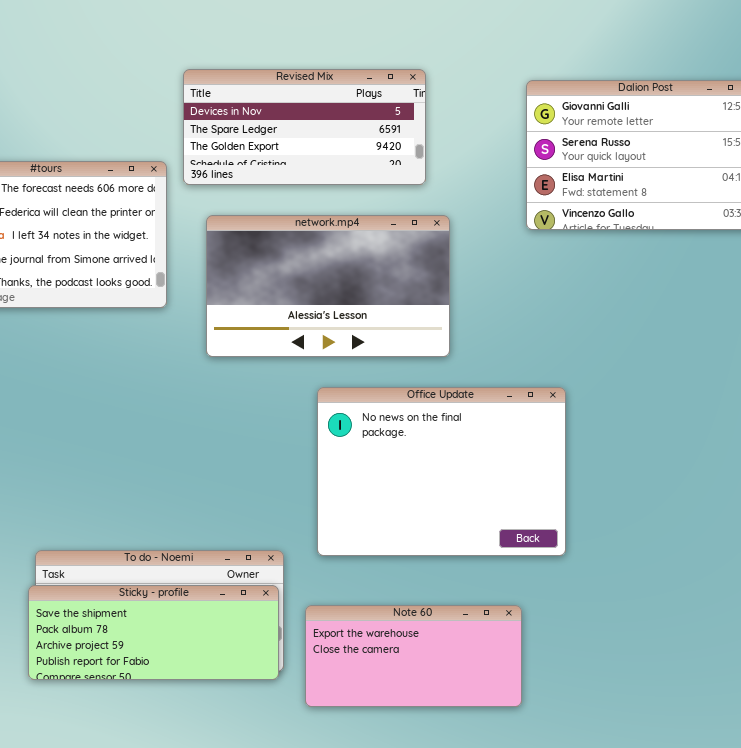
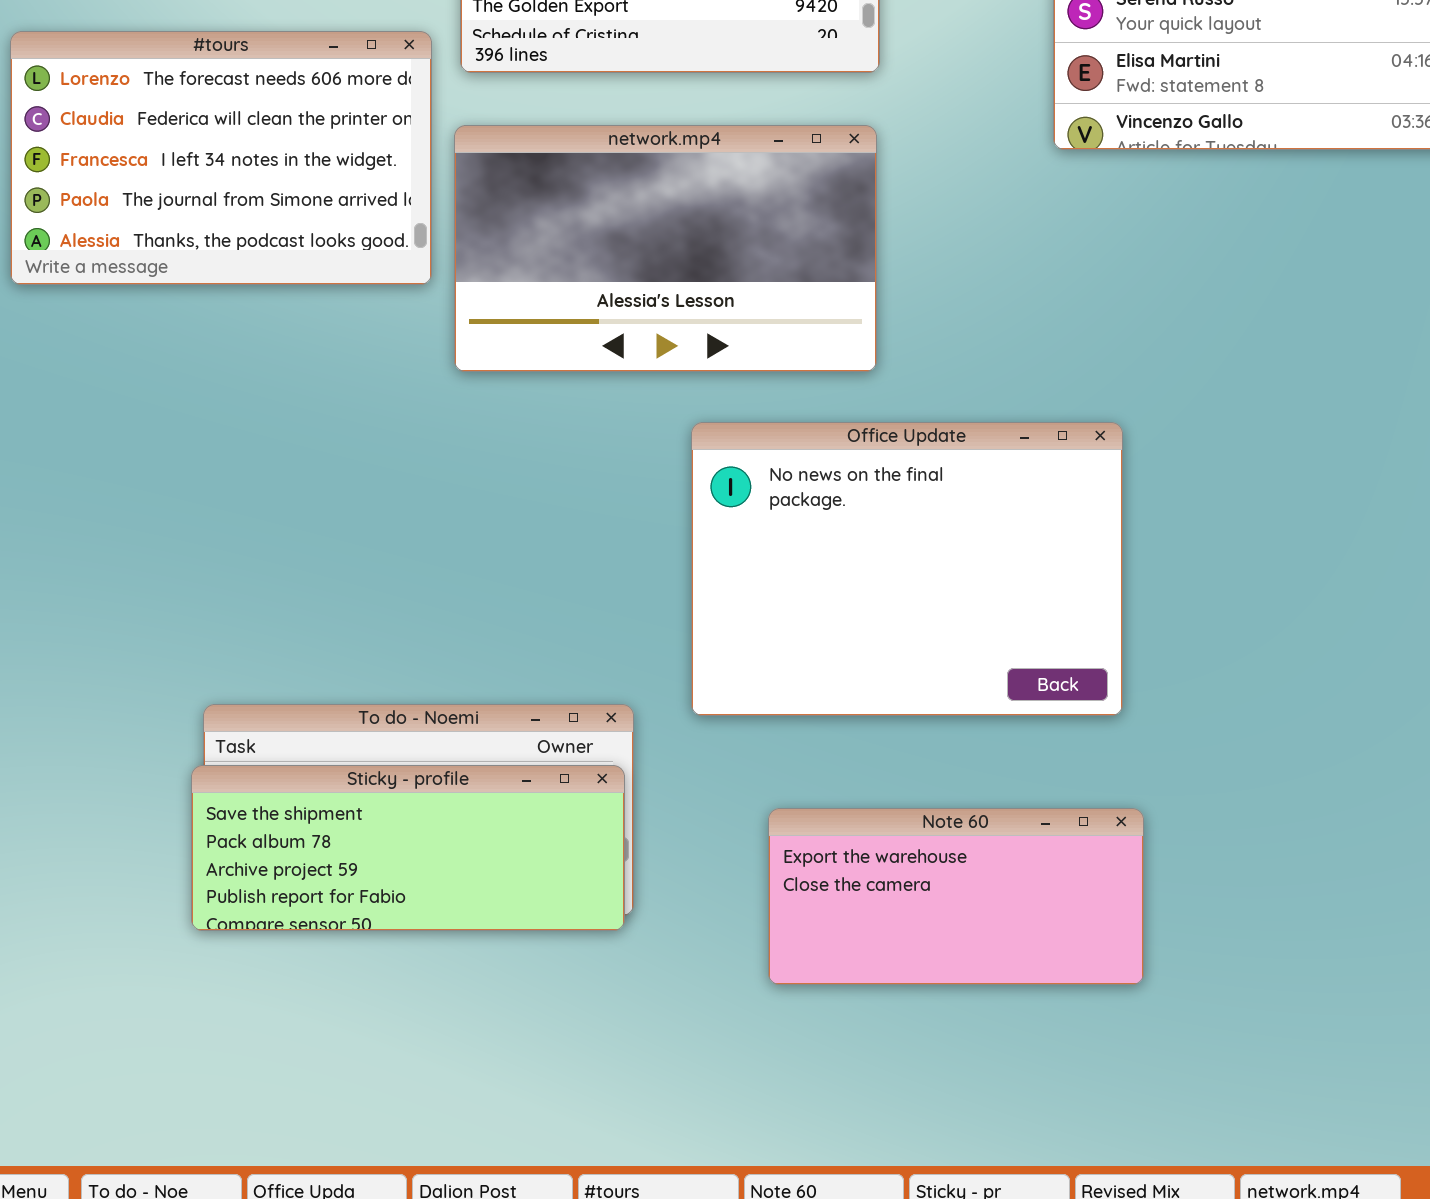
network.mp4: [206,215,450,357] -> [454,125,877,372], moved
Note 60: [305,605,522,707] -> [768,808,1144,985], moved

